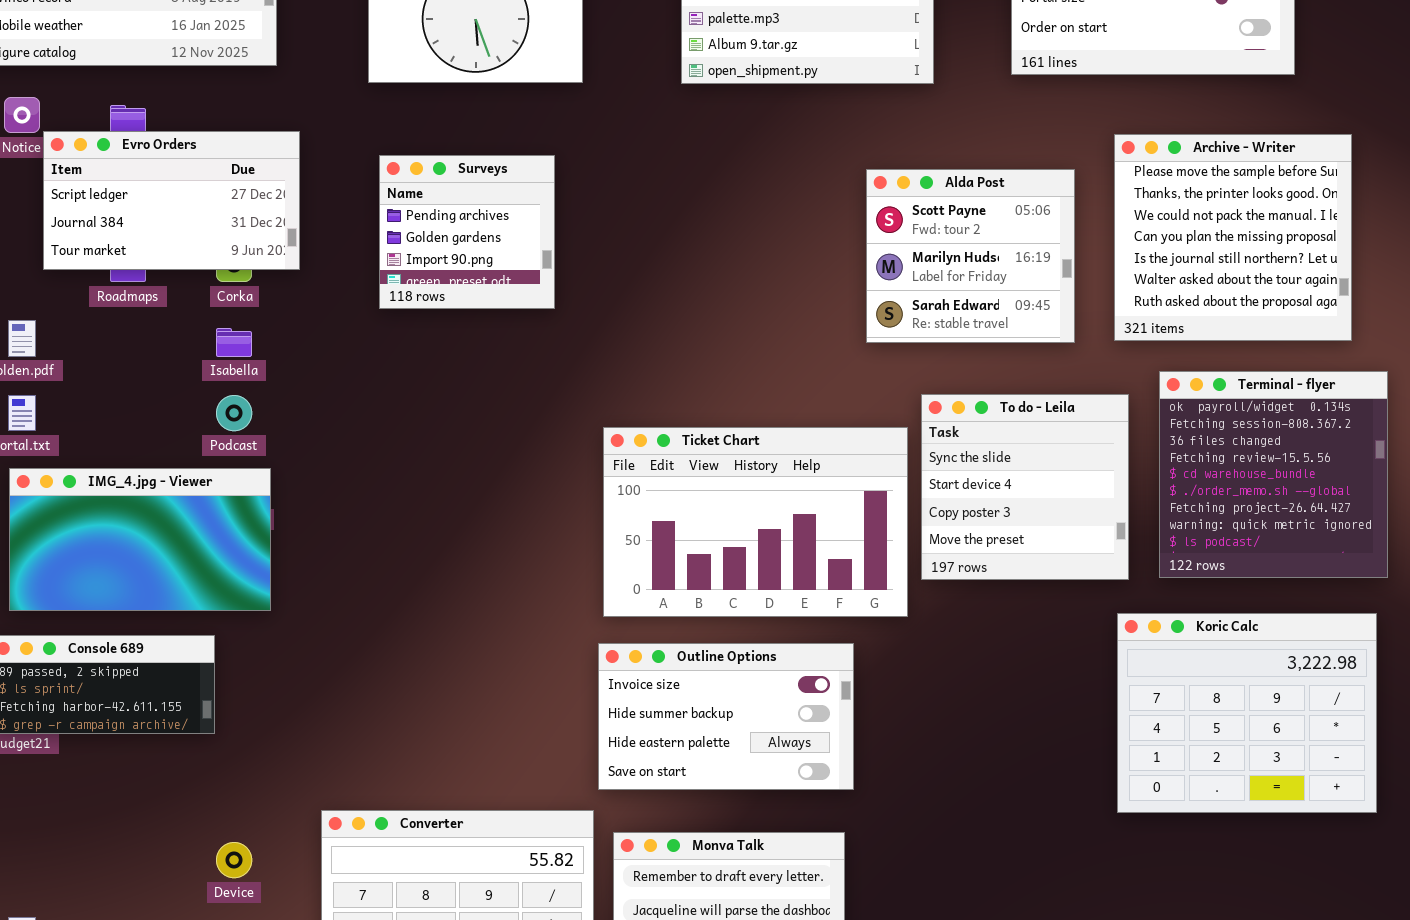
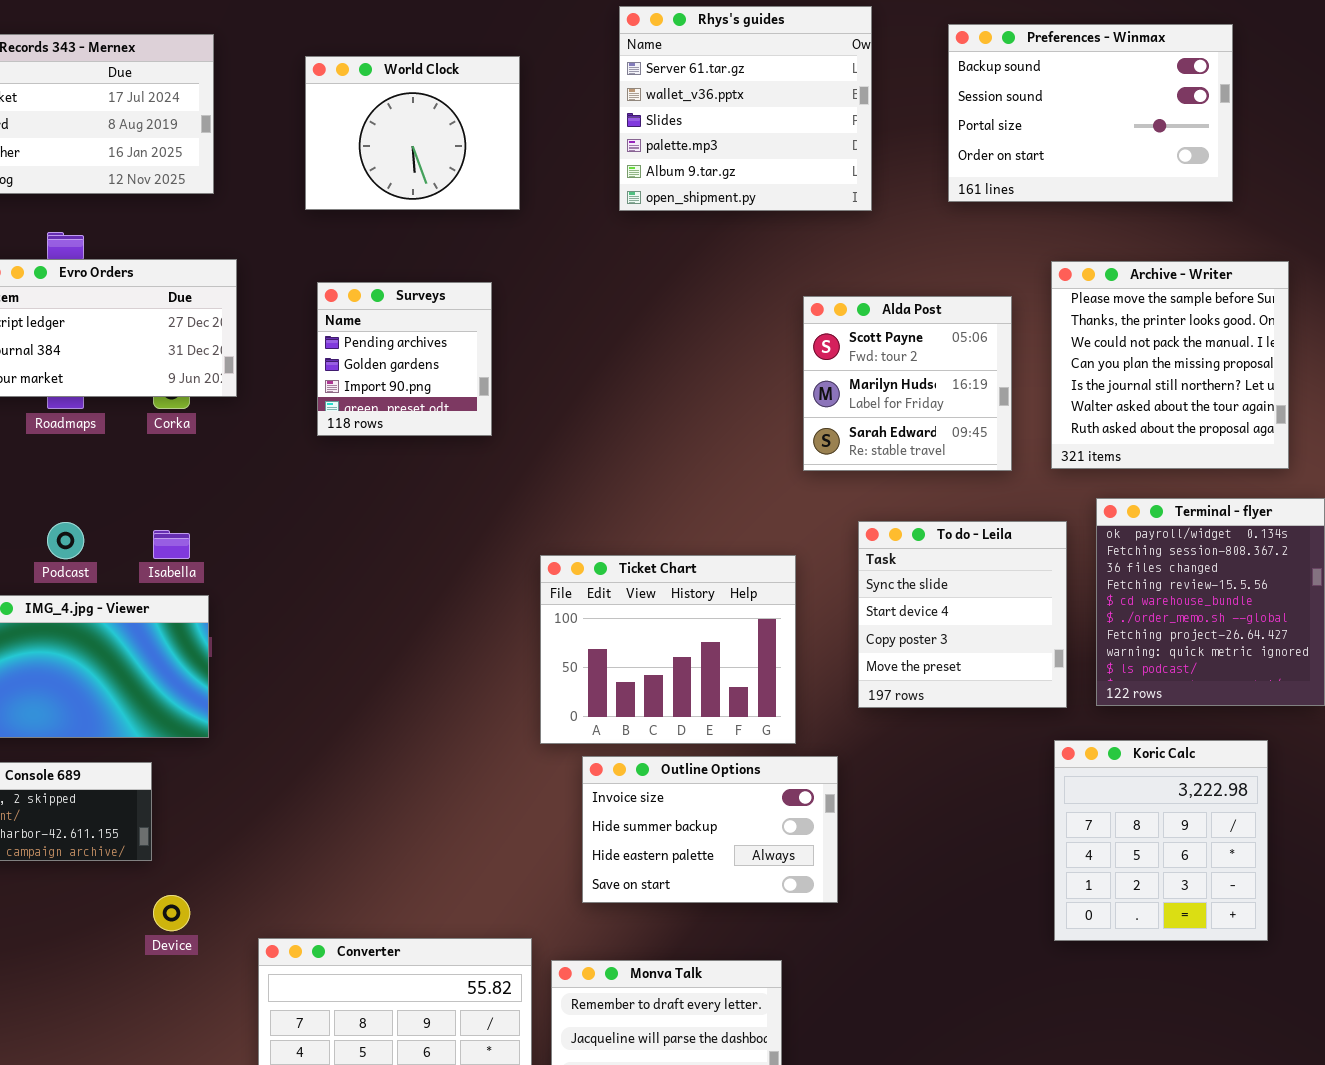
Isabella: [216,328,252,357] -> [153,530,190,559], moved
Podcast: [216,395,252,431] -> [47,522,84,559], moved
Ticket Chart: [603,427,908,617] -> [540,555,796,744], resized
Koric Calc: [1117,613,1377,813] -> [1054,740,1268,941], resized
Outline Options: [598,643,854,790] -> [582,756,838,903], moved
Device: [216,842,252,878] -> [153,895,190,931], moved

